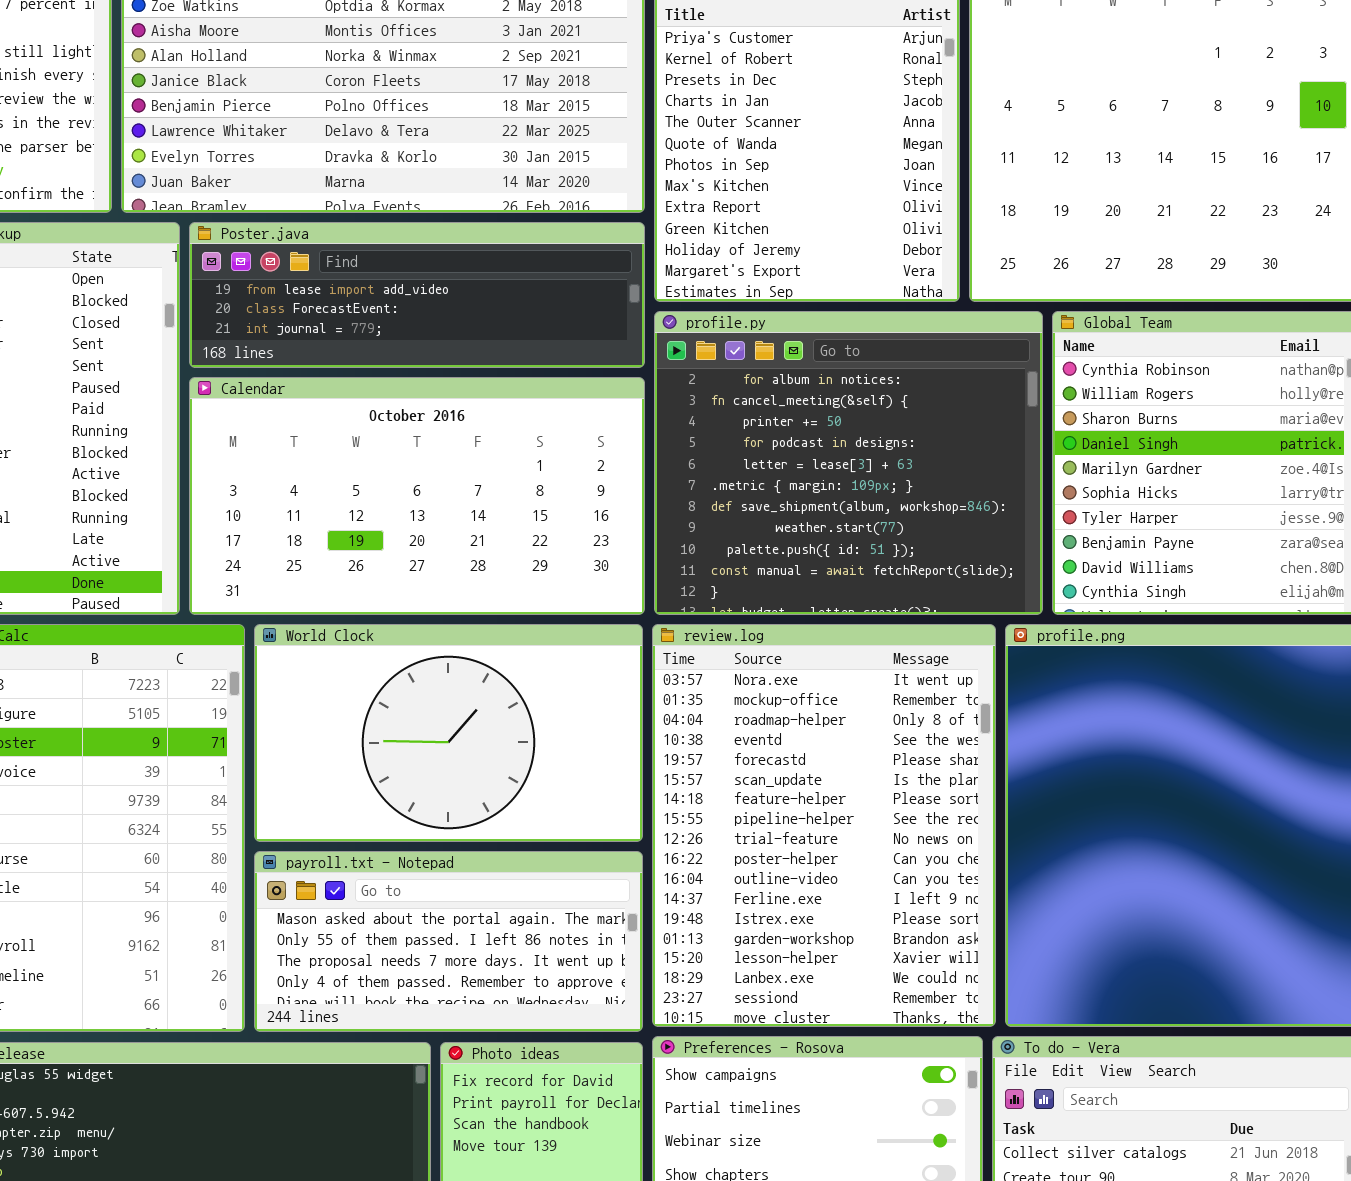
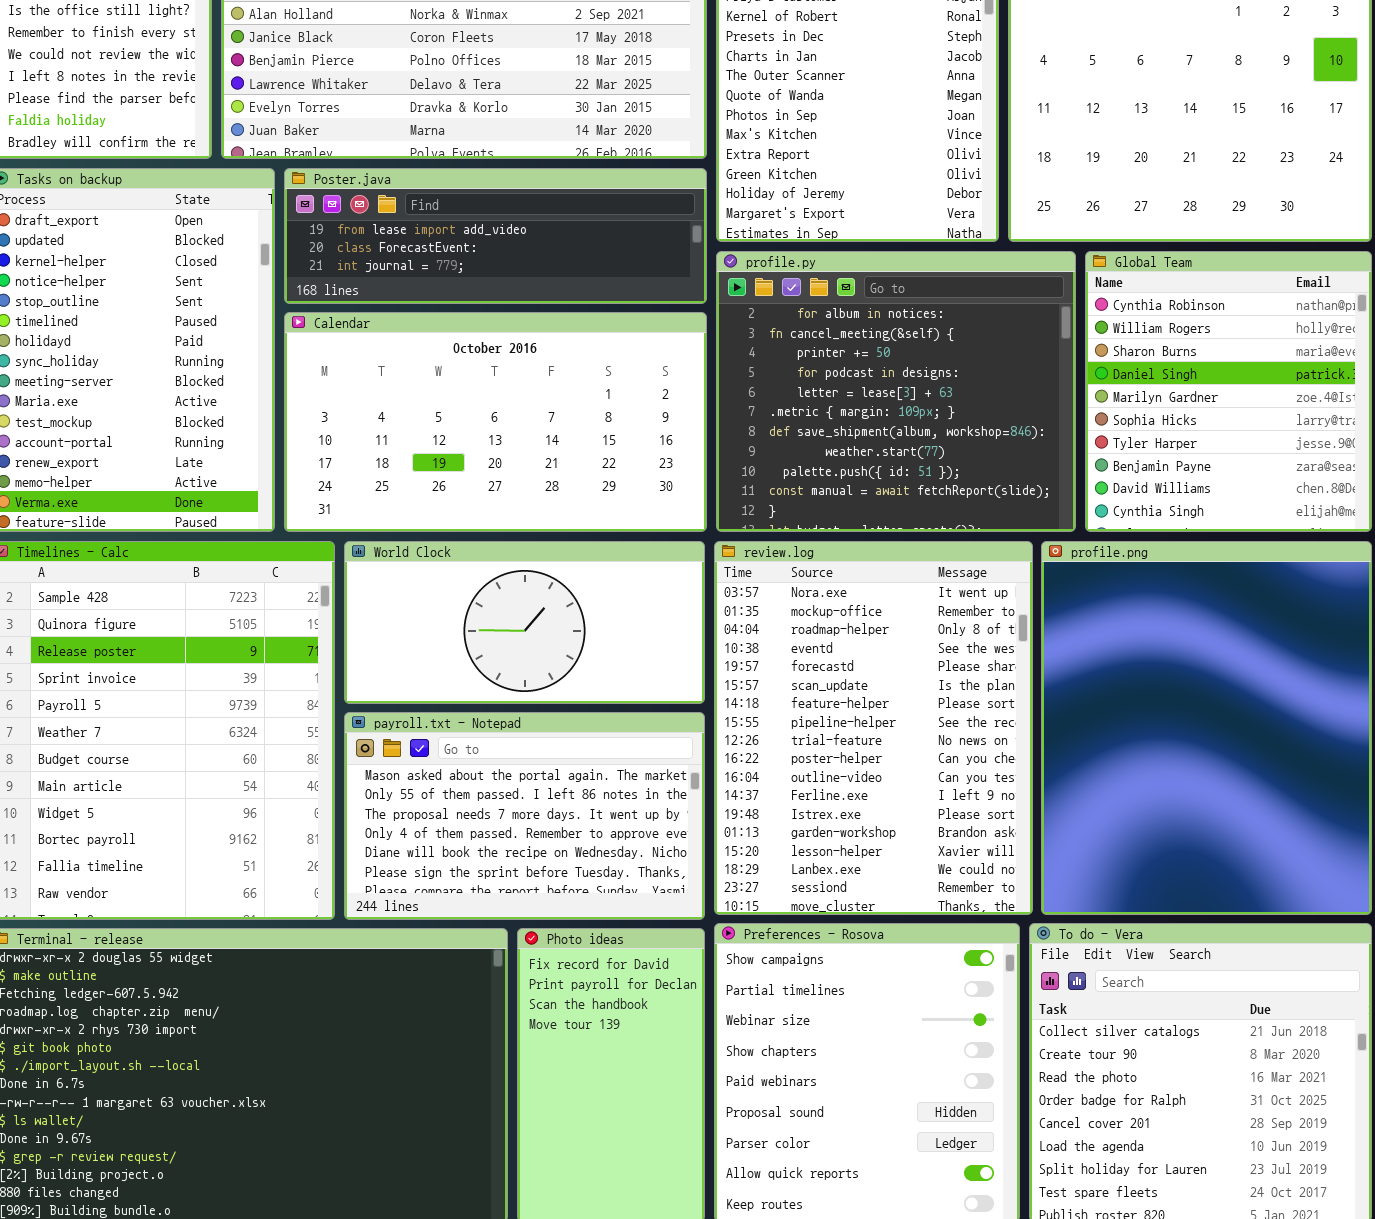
World Clock: [254,624,643,842] -> [344,541,705,704], resized
payroll.txt - Notepad: [254,851,643,1032] -> [344,712,705,920], resized

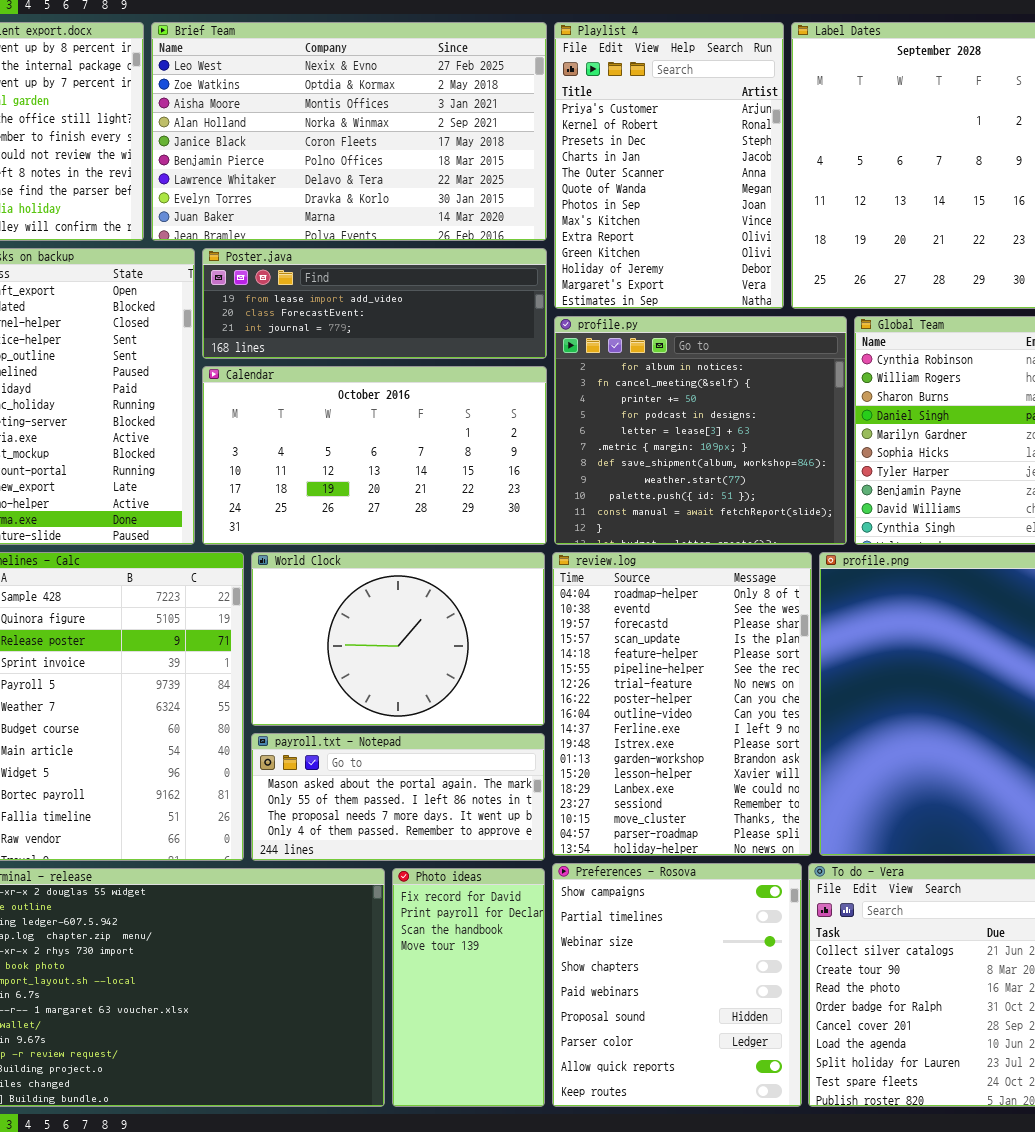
World Clock: [344,541,705,704] -> [251,552,545,726], resized
review.log: [714,541,1033,915] -> [552,552,812,856], scrolled down 2 rows
payroll.txt - Notepad: [344,712,705,920] -> [251,733,545,861], resized

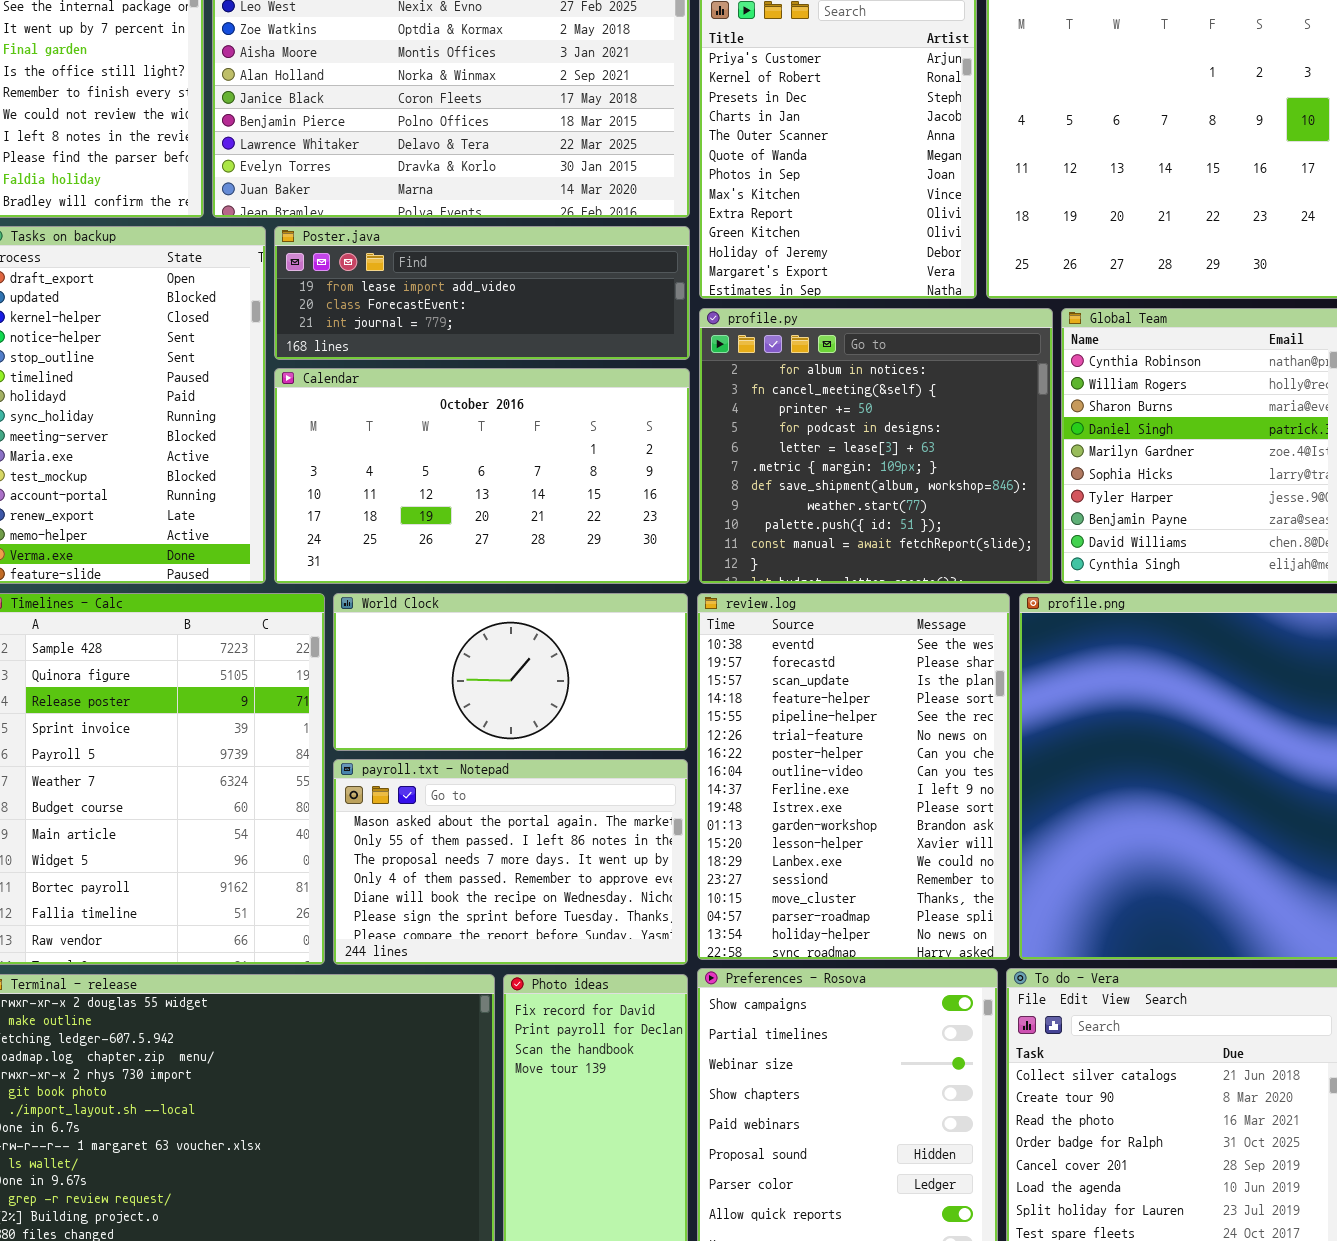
World Clock: [251,552,545,726] -> [333,593,688,751], resized
review.log: [552,552,812,856] -> [697,593,1010,960], scrolled down 1 row
payroll.txt - Notepad: [251,733,545,861] -> [333,759,688,965], resized

